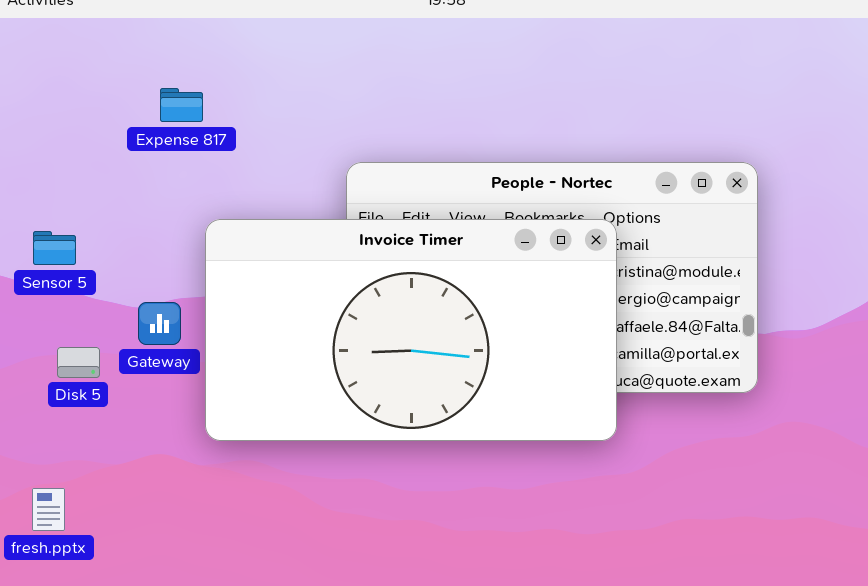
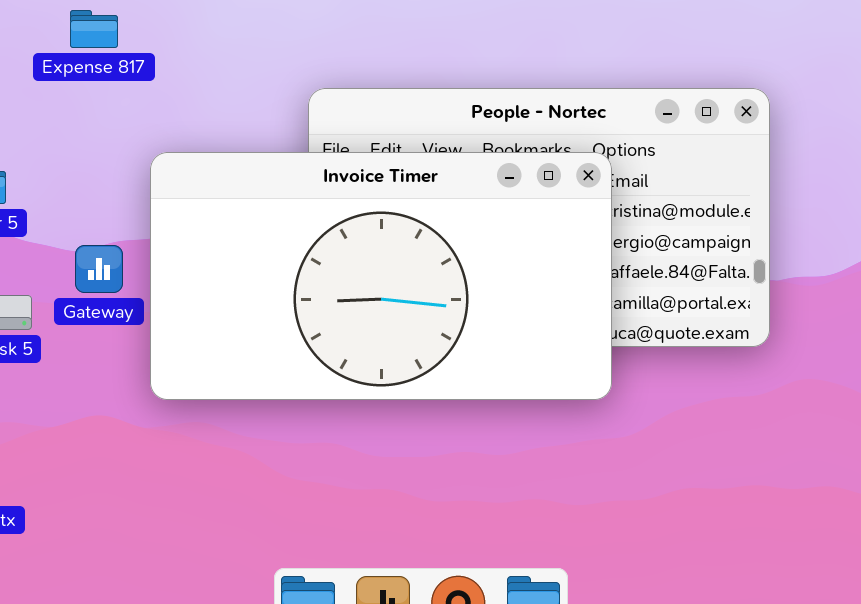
Expense 817: [160,88,203,122] -> [70,10,118,48], moved

